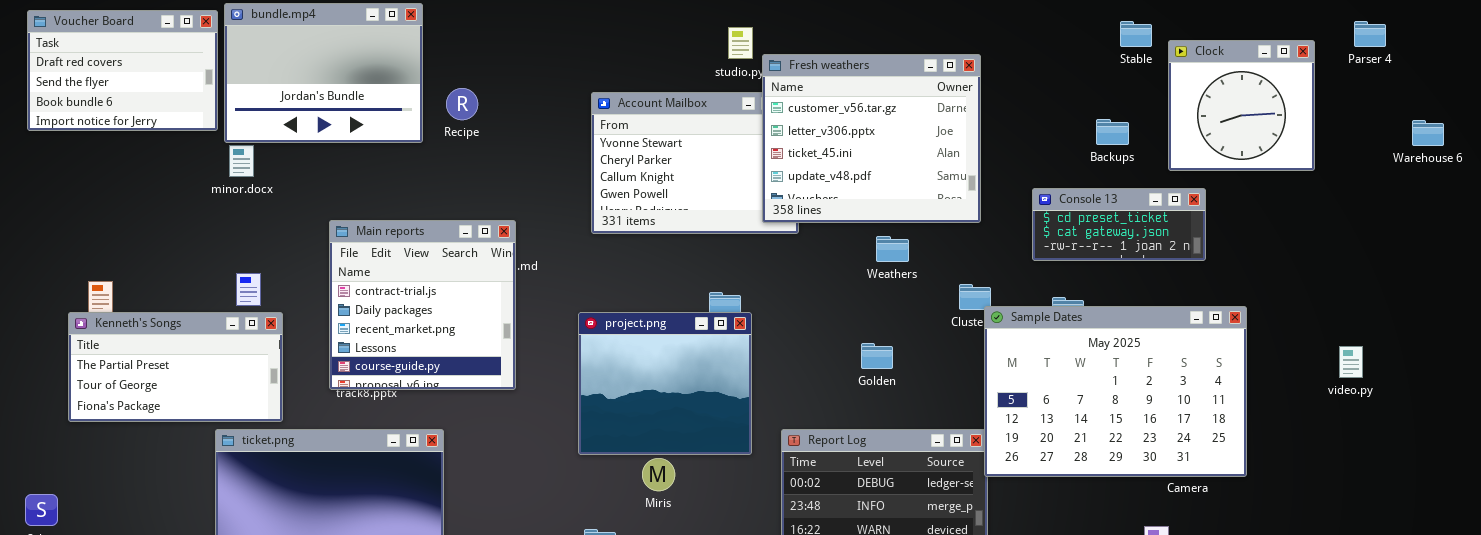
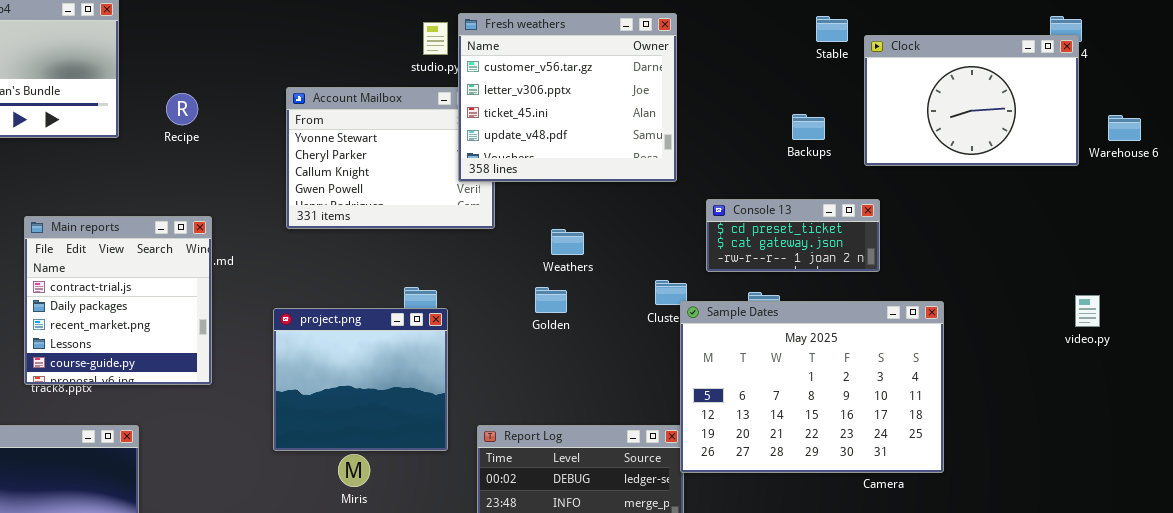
Clock: [1168,40,1315,171] -> [864,35,1079,166], resized
Fresh weathers: [762,54,981,223] -> [458,13,677,182], moved
Recipe: [446,88,478,120] -> [166,93,198,125], moved
Console 13: [1032,188,1206,261] -> [706,199,880,272], moved
Weathers: [876,236,909,262] -> [551,229,584,255], moved
Golden: [861,343,893,369] -> [535,287,567,313], moved
video.py: [1339,346,1363,378] -> [1075,295,1100,327], moved

